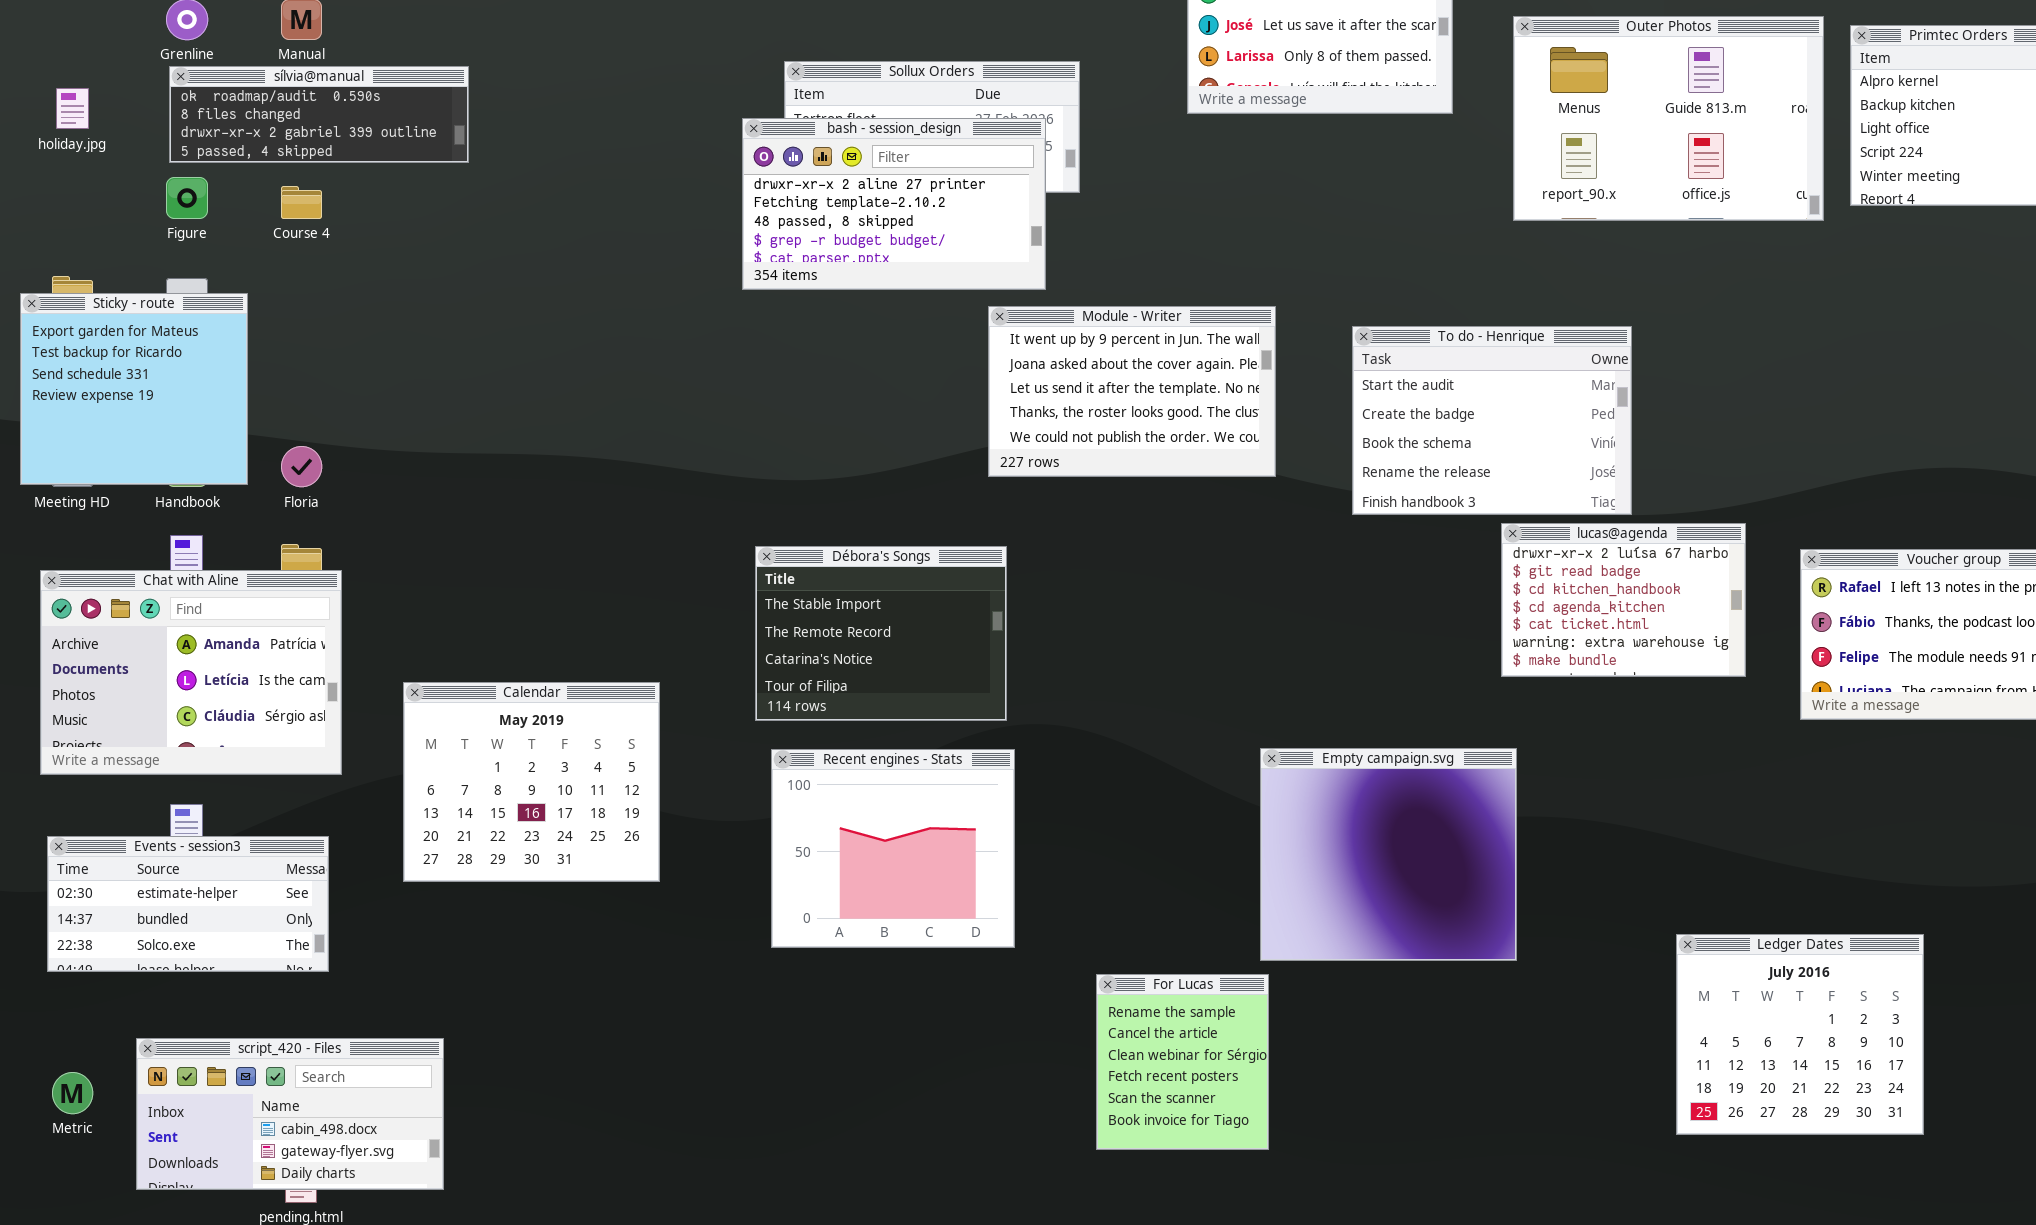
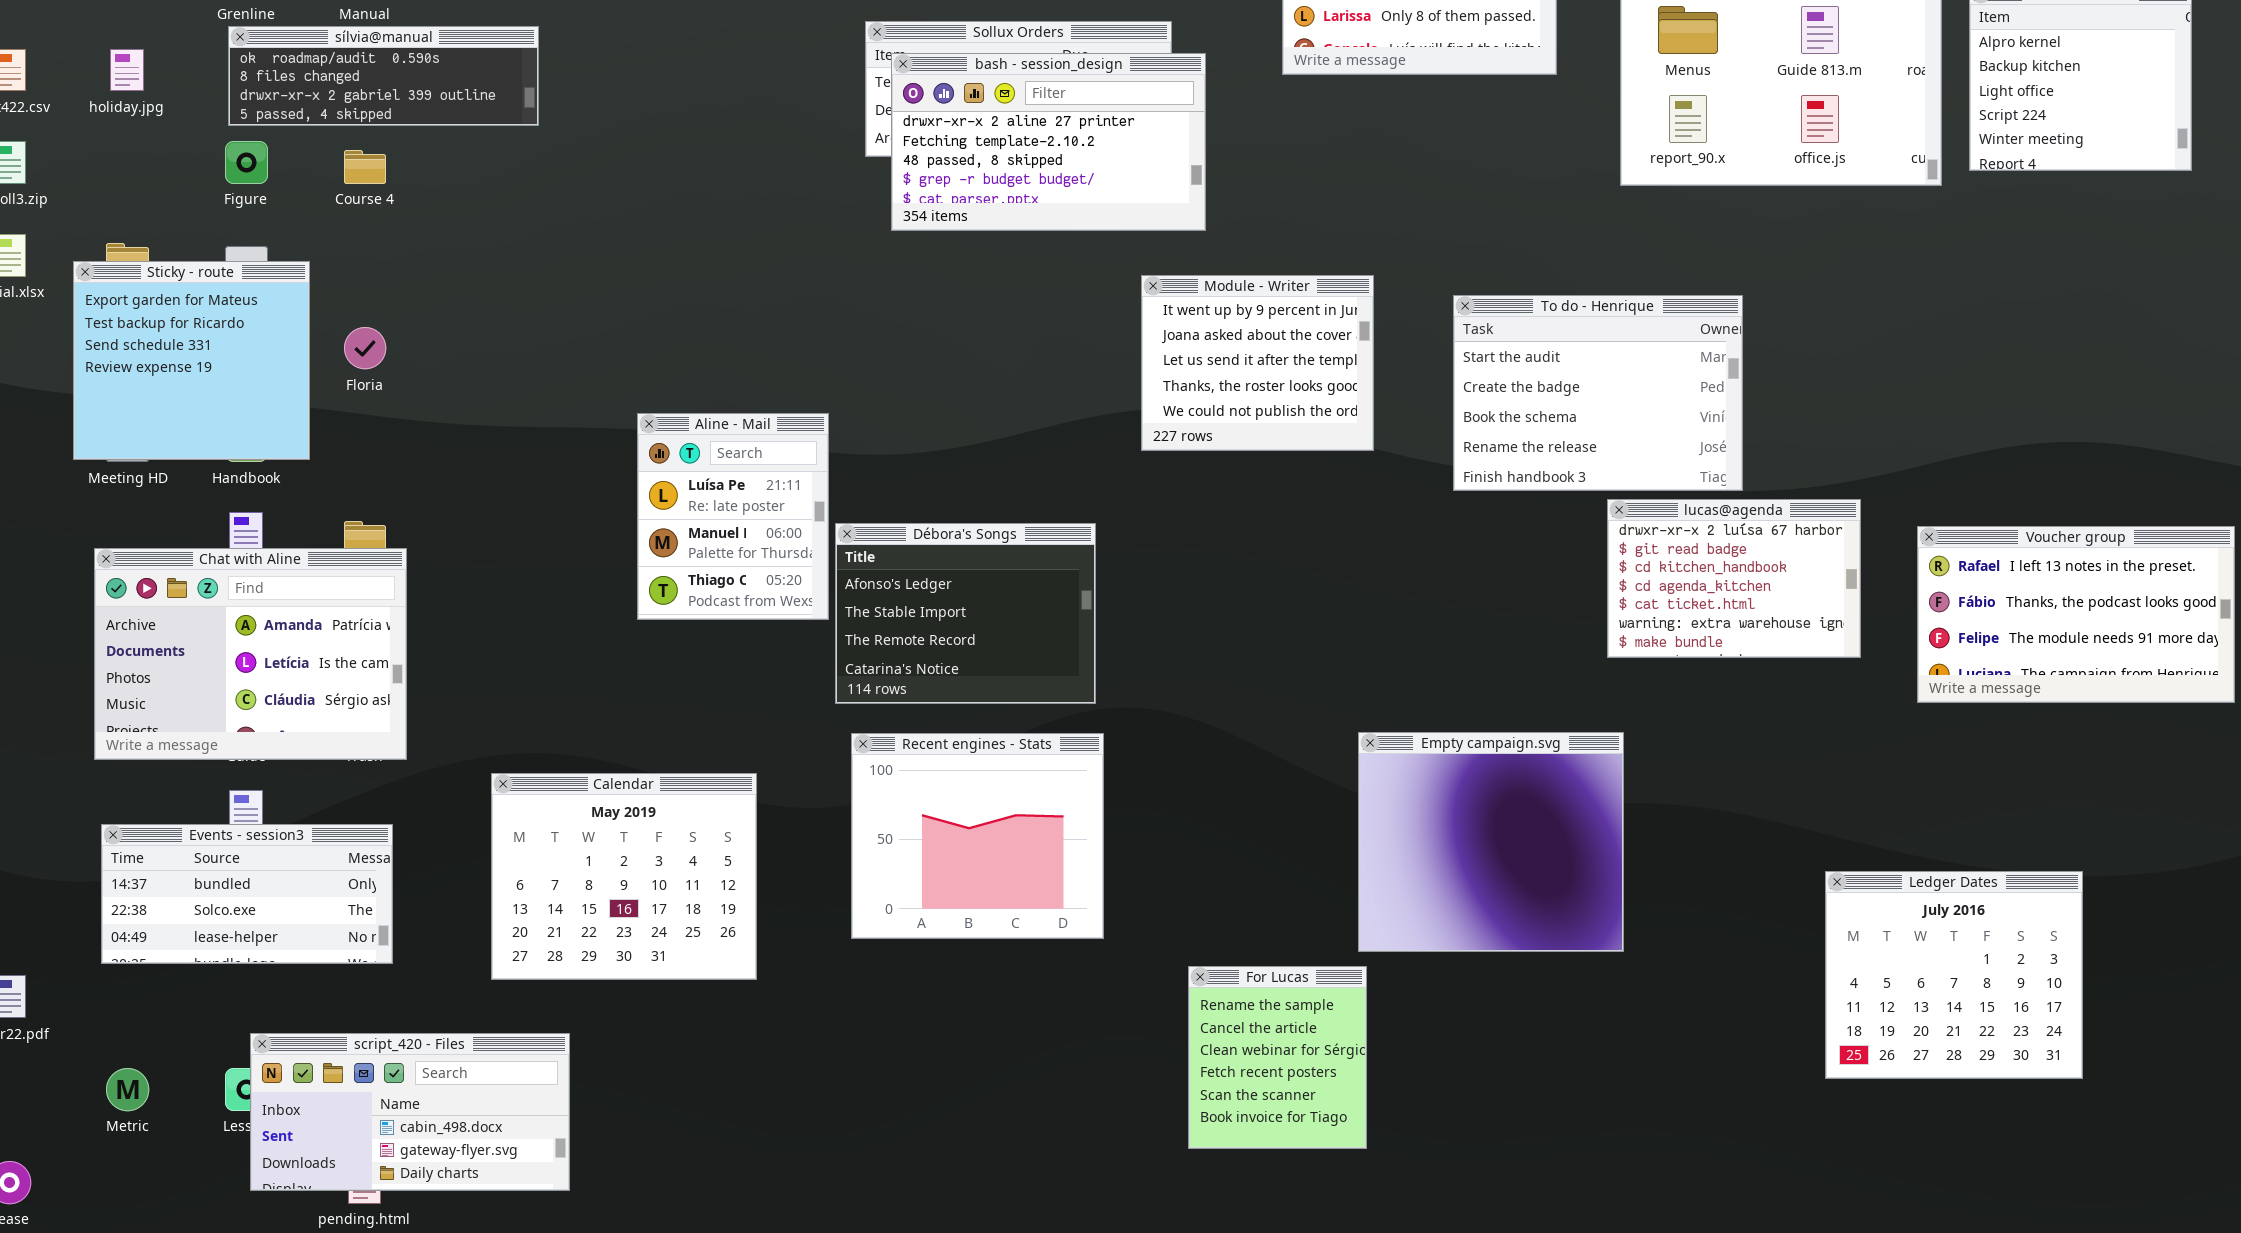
bash - session_design: [742,118,1046,290] -> [891,53,1206,231], moved
Module - Writer: [988,306,1276,477] -> [1141,275,1374,451], resized
Aline - Mail: none -> [637,413,829,620], opened
Floria: [281,446,322,487] -> [344,327,386,369], moved
Débora's Songs: [755,546,1007,721] -> [835,523,1096,704], scrolled up 1 row
Calendar: [403,682,660,882] -> [491,773,757,980], moved
Events - session3: [47,836,329,972] -> [101,824,393,964], scrolled down 1 row
Ledger Dates: [1676,934,1924,1135] -> [1825,871,2083,1079], moved
script_420 - Files: [136,1038,444,1190] -> [250,1033,570,1191], moved

